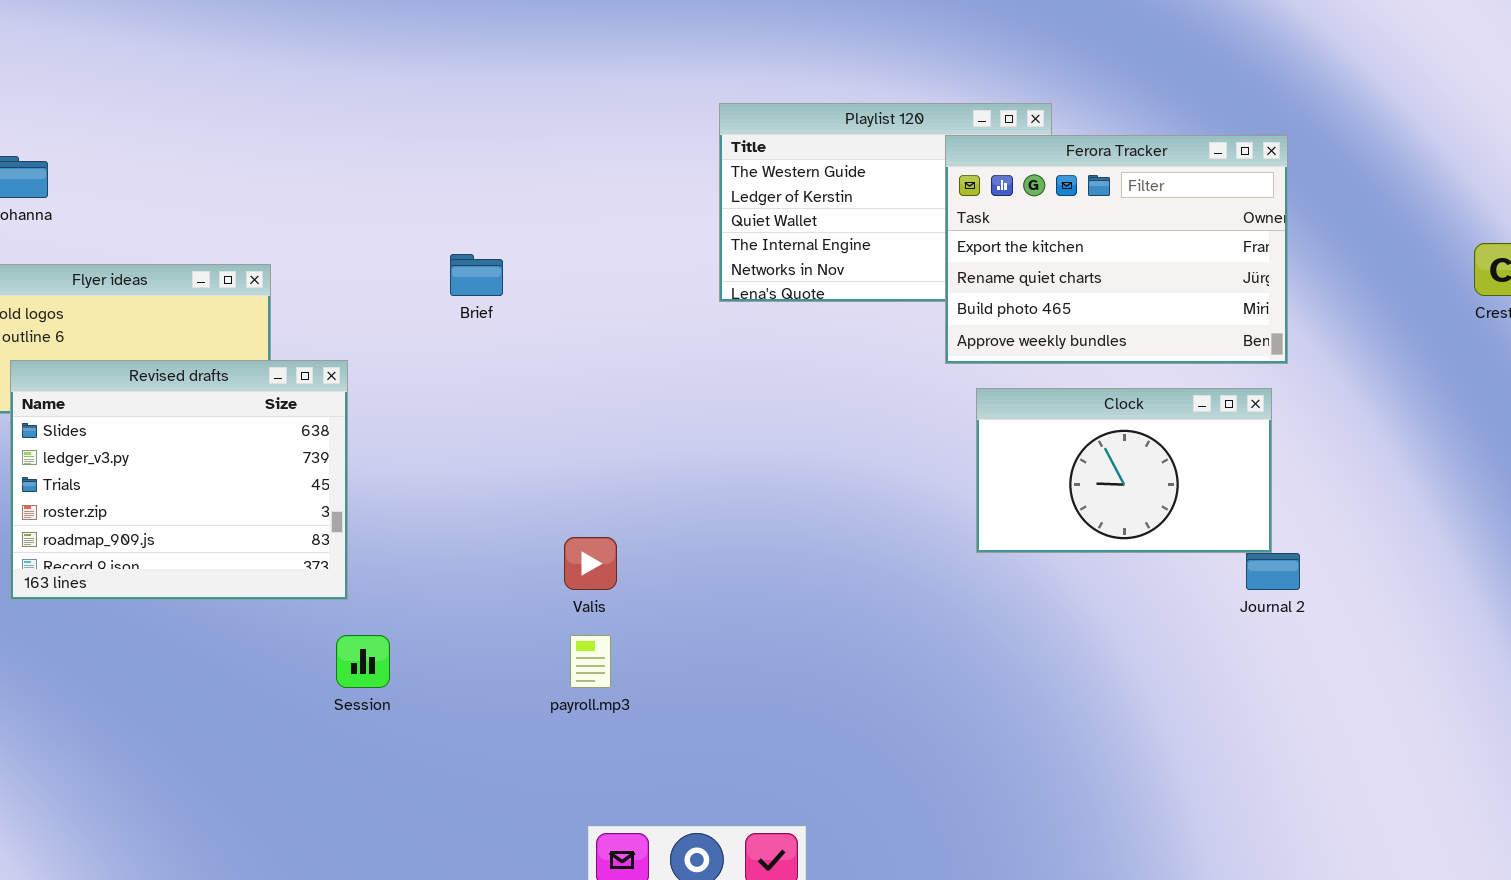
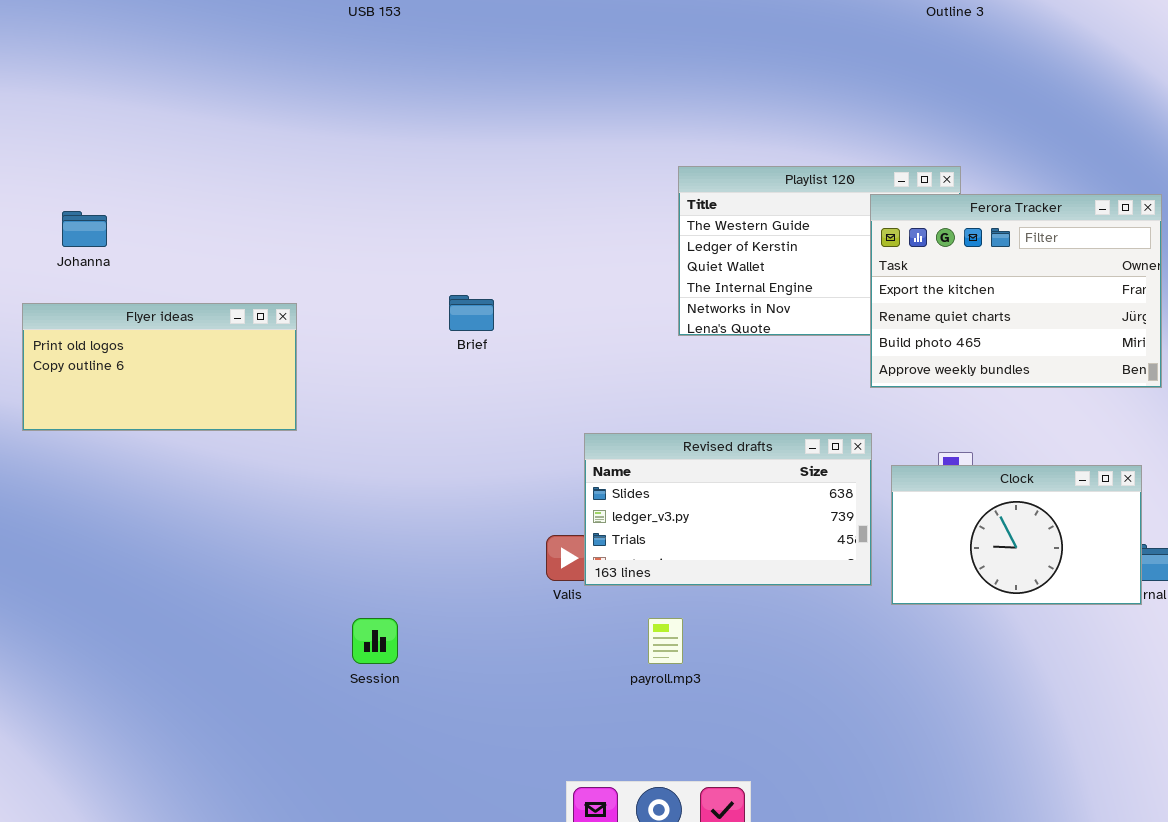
Revised drafts: [10,360,348,600] -> [584,433,872,586], moved, resized
Clock: [976,388,1272,553] -> [891,465,1142,605], moved
payroll.mp3: [570,635,611,688] -> [648,618,683,664], moved

